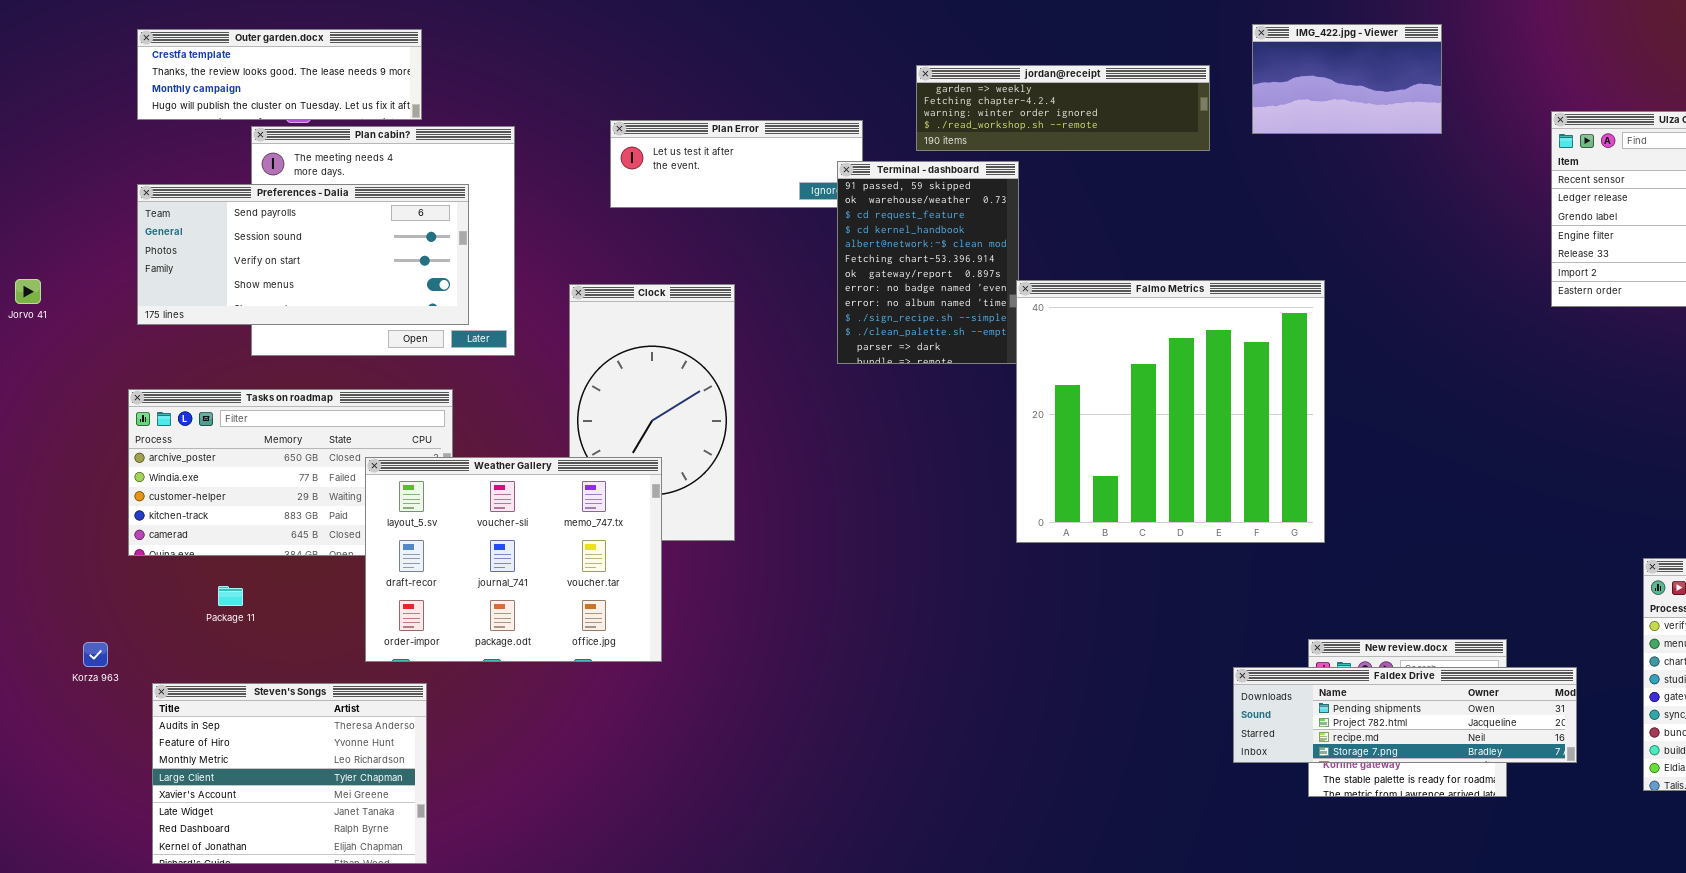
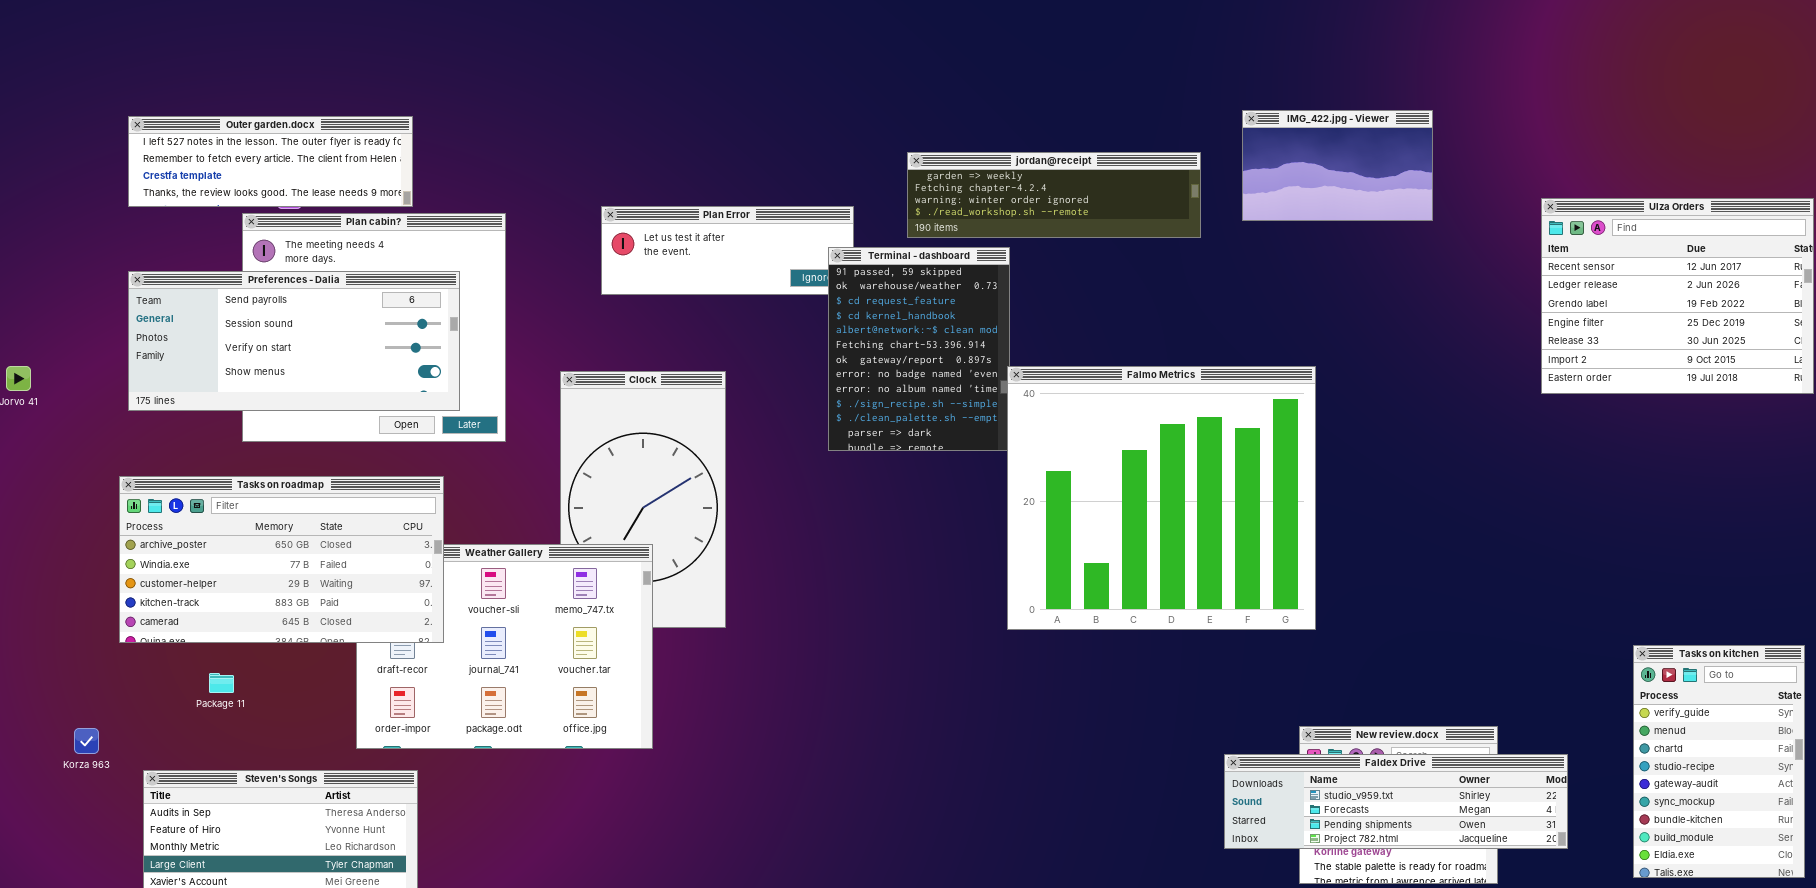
Outer garden.docx: [137,29,422,120] -> [128,116,413,207], scrolled up 2 rows
Tasks on roadmap: [128,389,453,556] -> [119,476,444,643], raised
Faldex Drive: [1233,667,1577,763] -> [1224,754,1568,849], scrolled up 2 rows

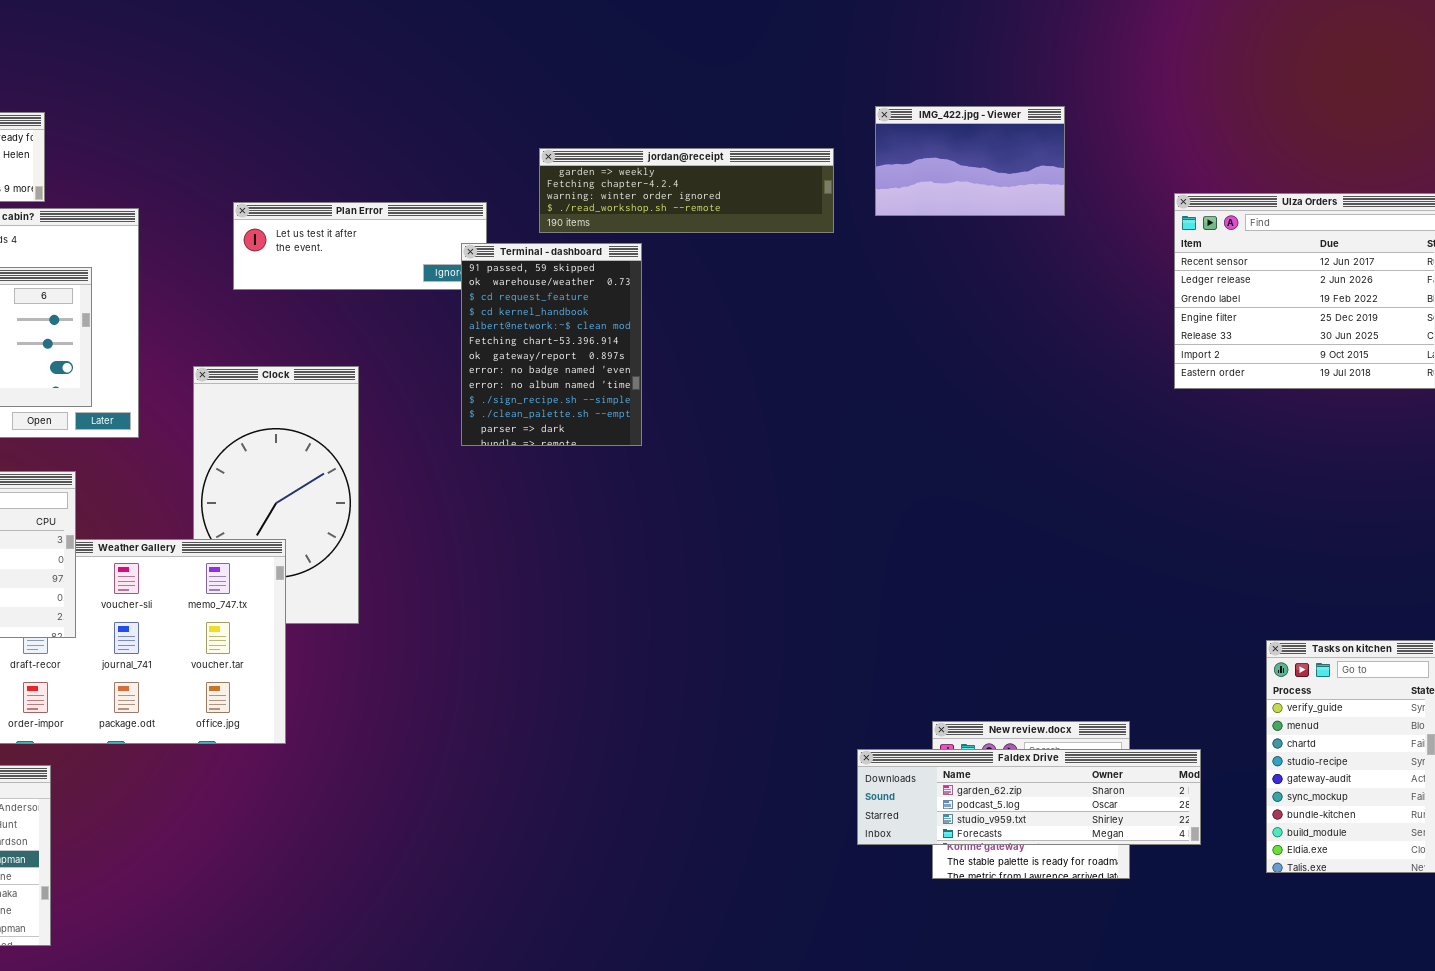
Falmo Metrics: [1007,366,1316,630] -> none, closed
Faldex Drive: [1224,754,1568,849] -> [857,749,1201,845], scrolled up 2 rows

